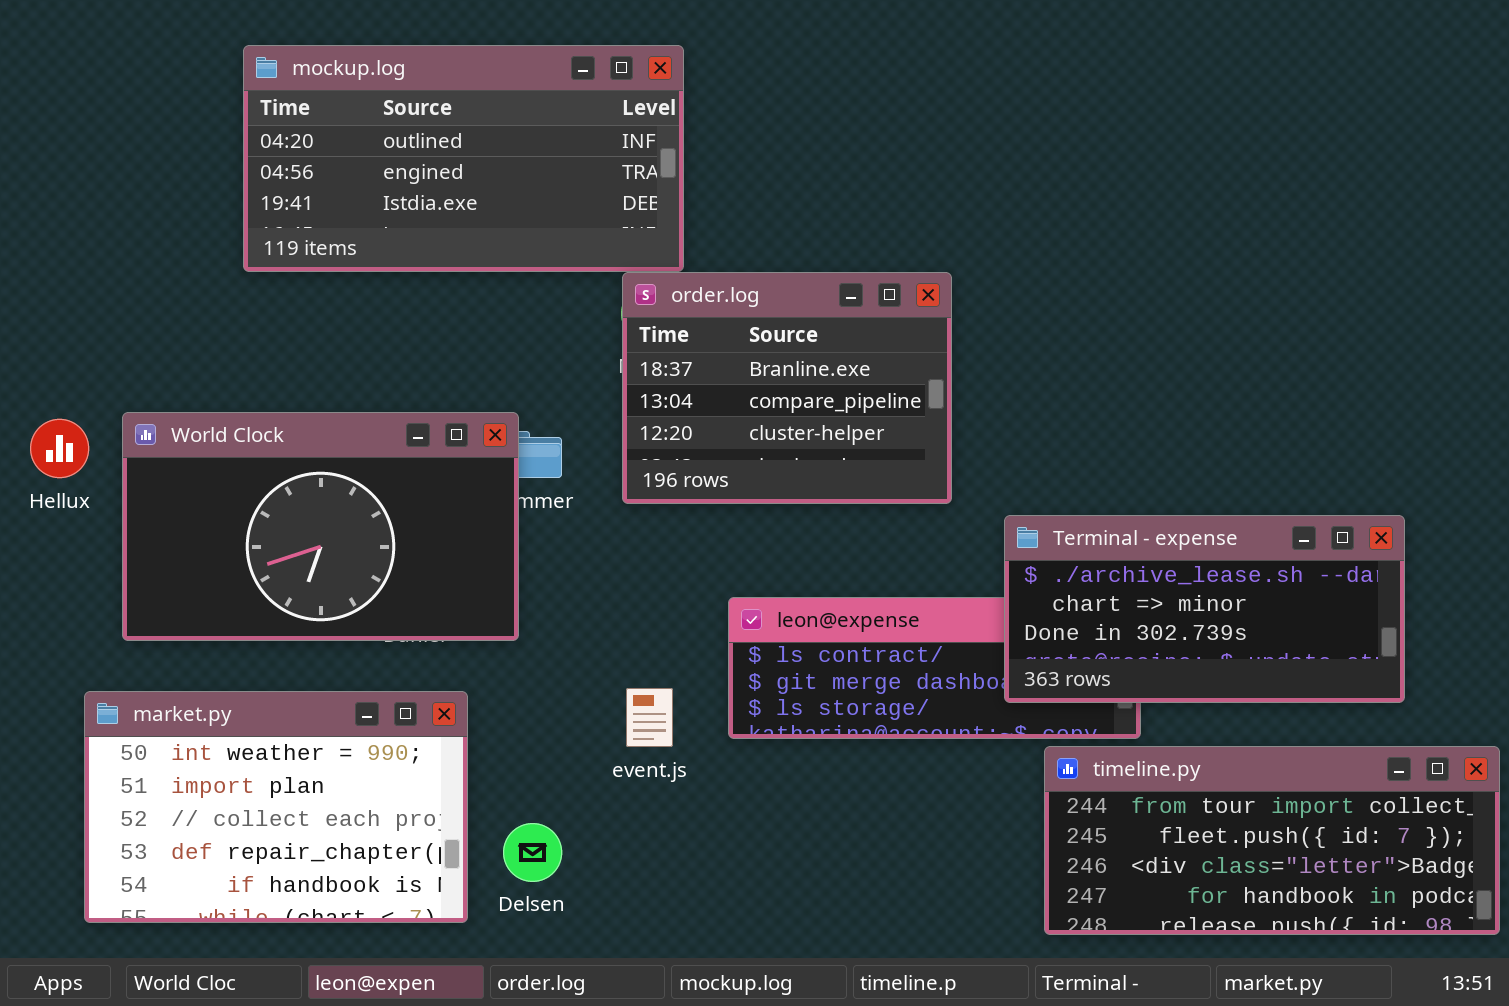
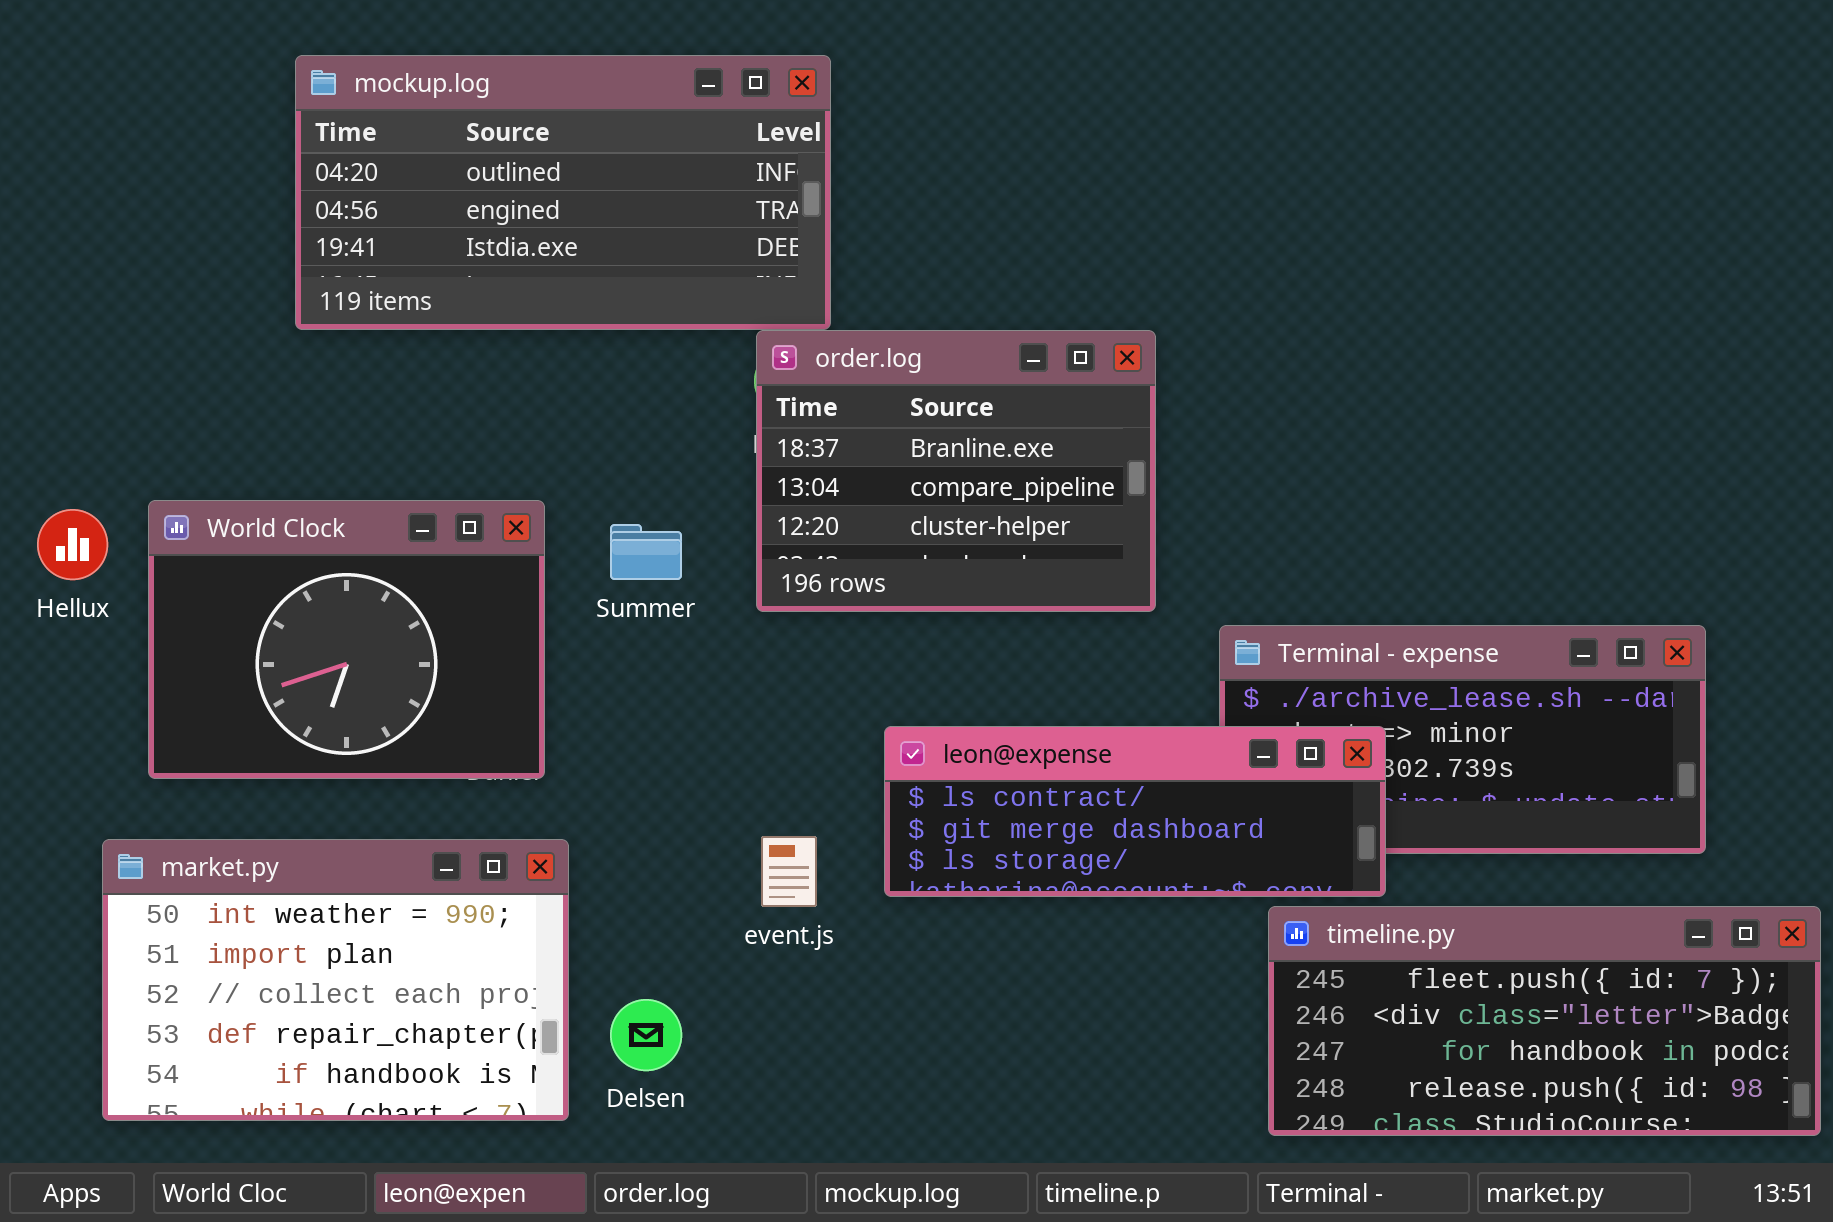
World Clock: [122,412,519,641] -> [148,500,545,779], resized
leon@expense: [728,597,1141,739] -> [884,726,1386,897], raised
timeline.py: [1044,746,1500,935] -> [1268,906,1821,1136], scrolled down 1 row

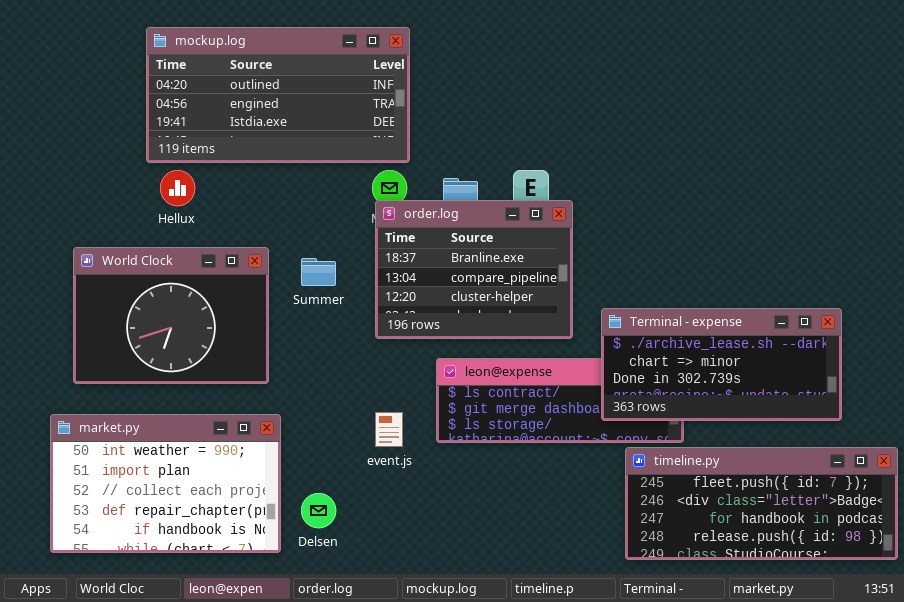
order.log: [756,330,1156,612] -> [375,200,573,339], moved
Hellux: [37,509,108,580] -> [160,170,195,206], moved
Terminal - expense: [1219,625,1706,854] -> [601,308,842,421], raised

